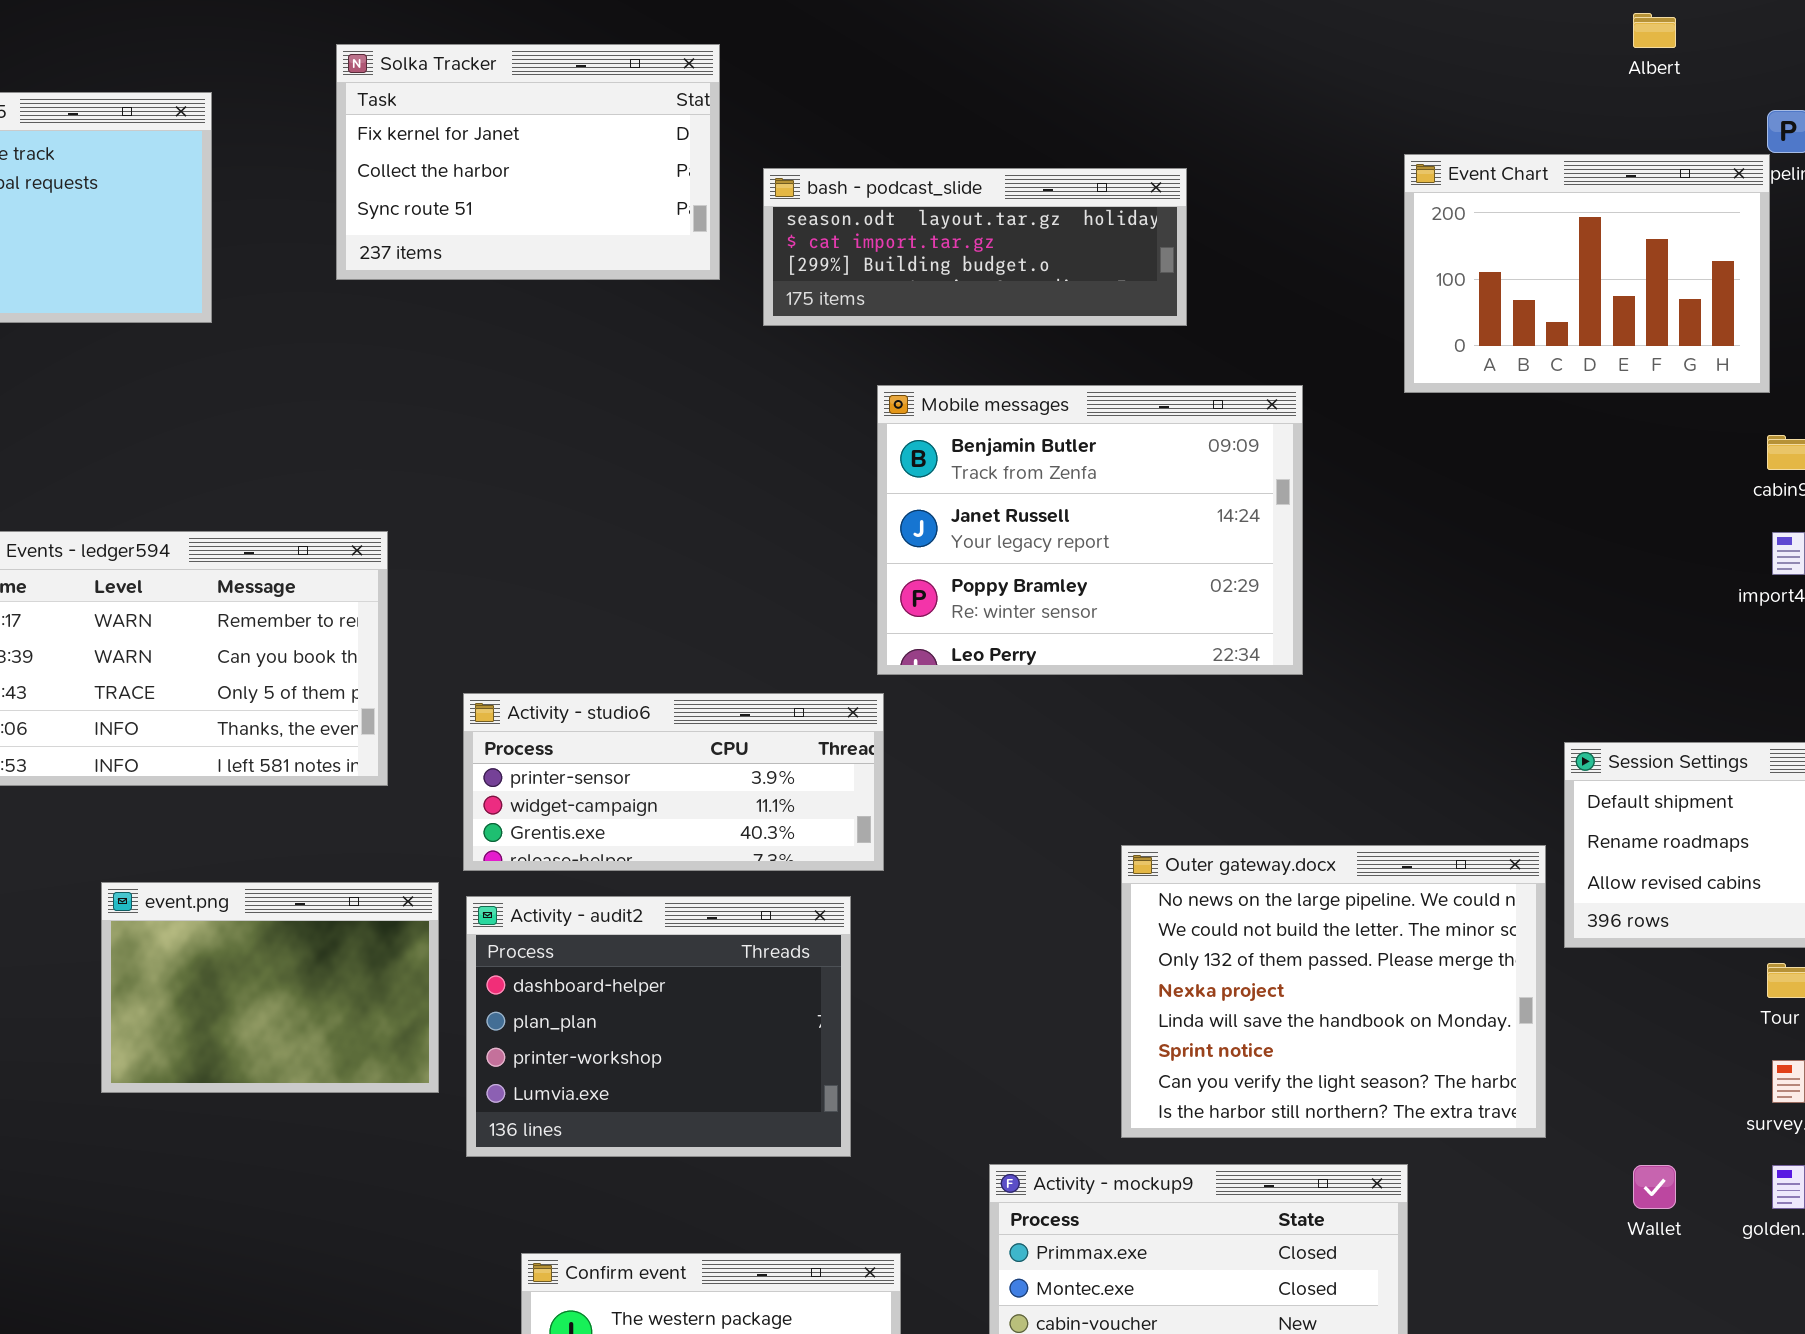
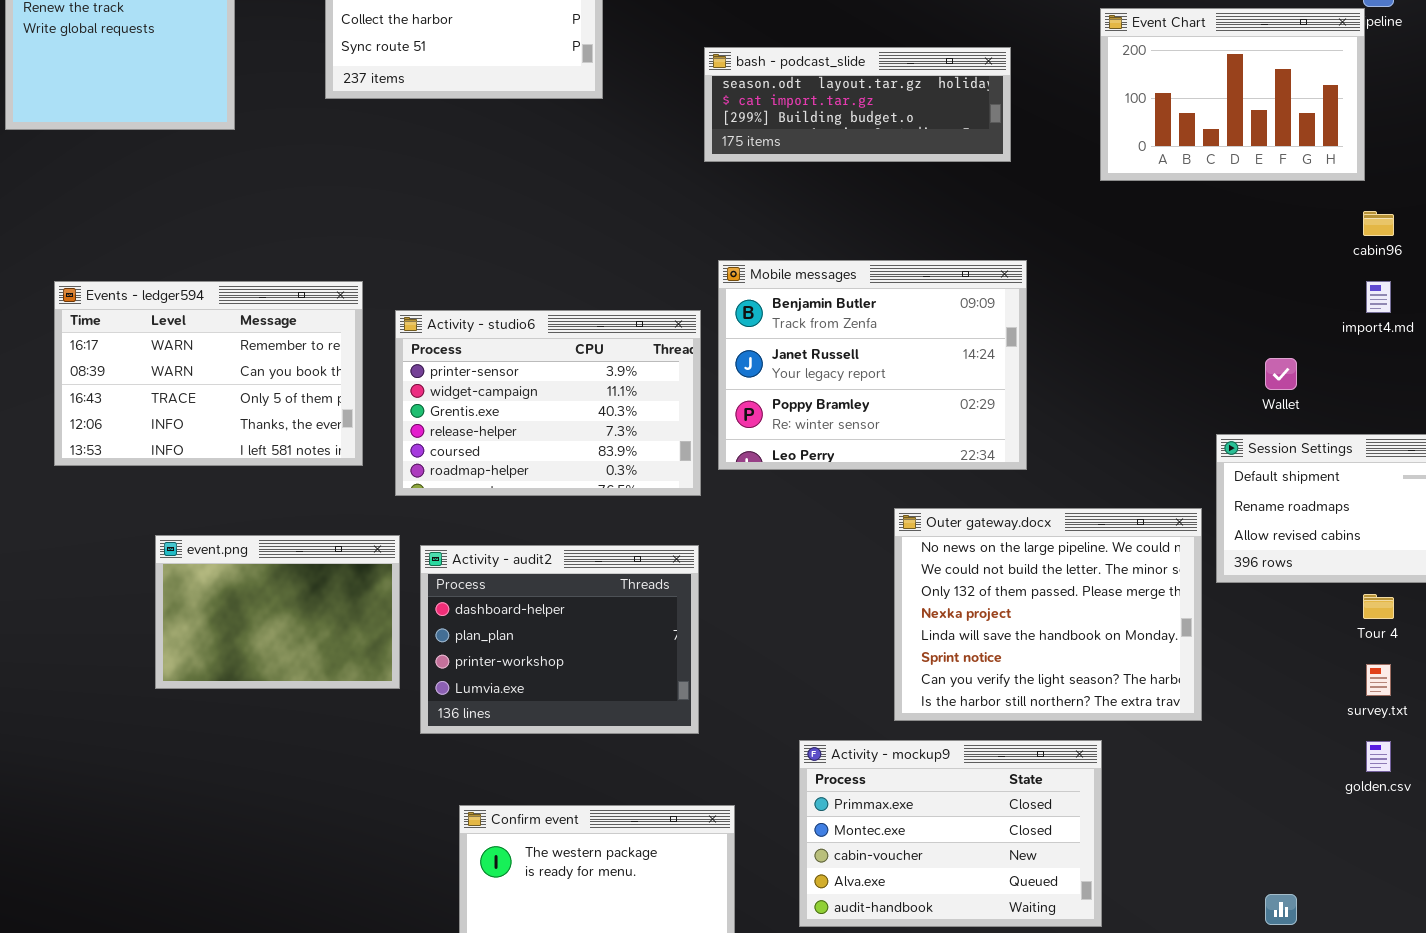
bash - podcast_slide: [763,168,1187,326] -> [704,47,1011,162], moved
Mobile messages: [877,385,1303,675] -> [718,260,1027,470], moved
Activity - studio6: [463,693,884,871] -> [395,310,701,496], moved, resized
Wallet: [1633,1165,1676,1209] -> [1265,358,1297,390], moved

